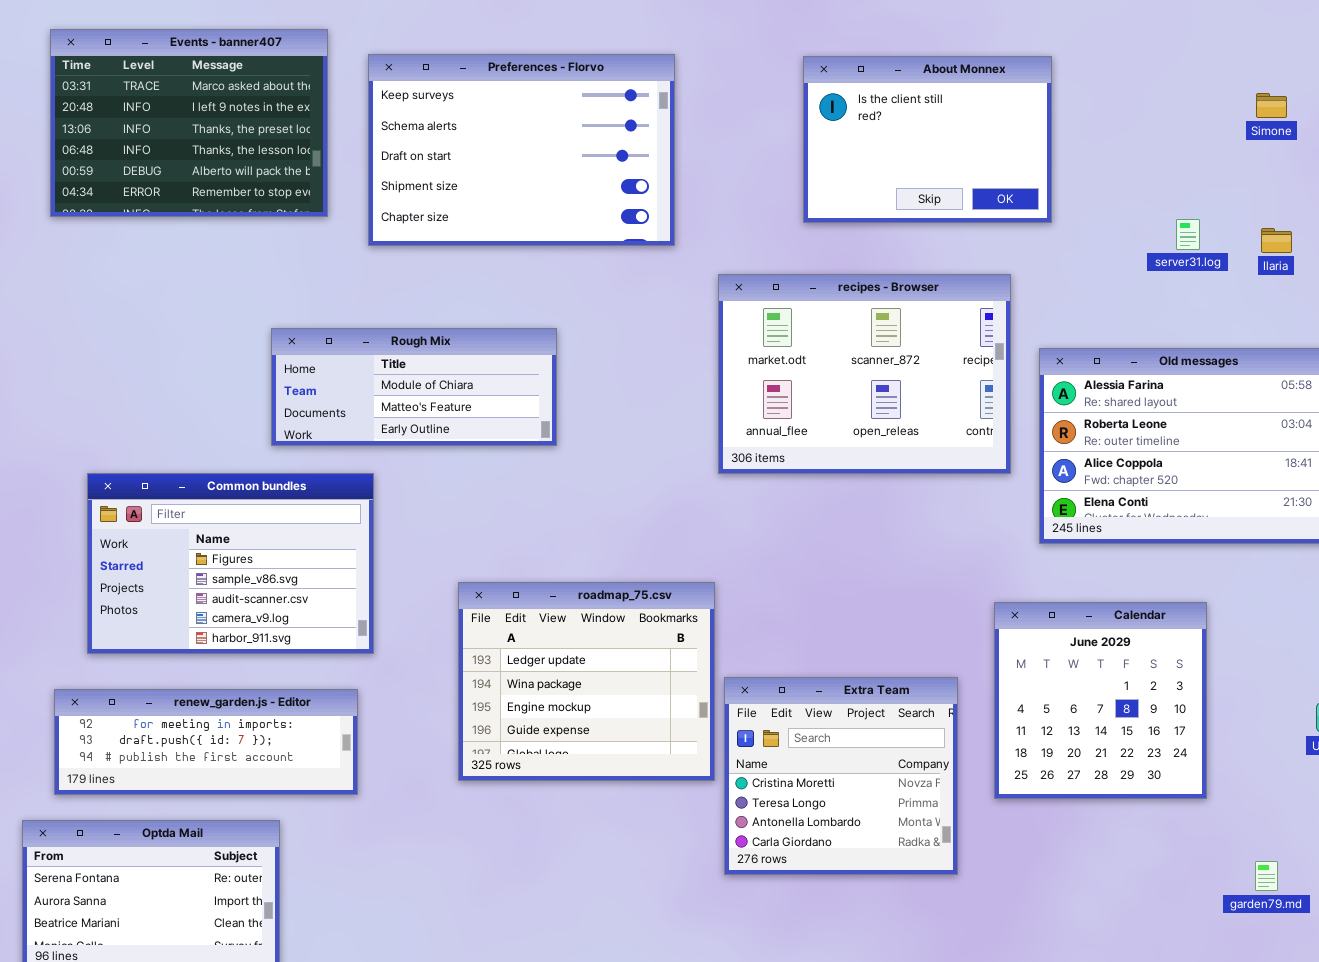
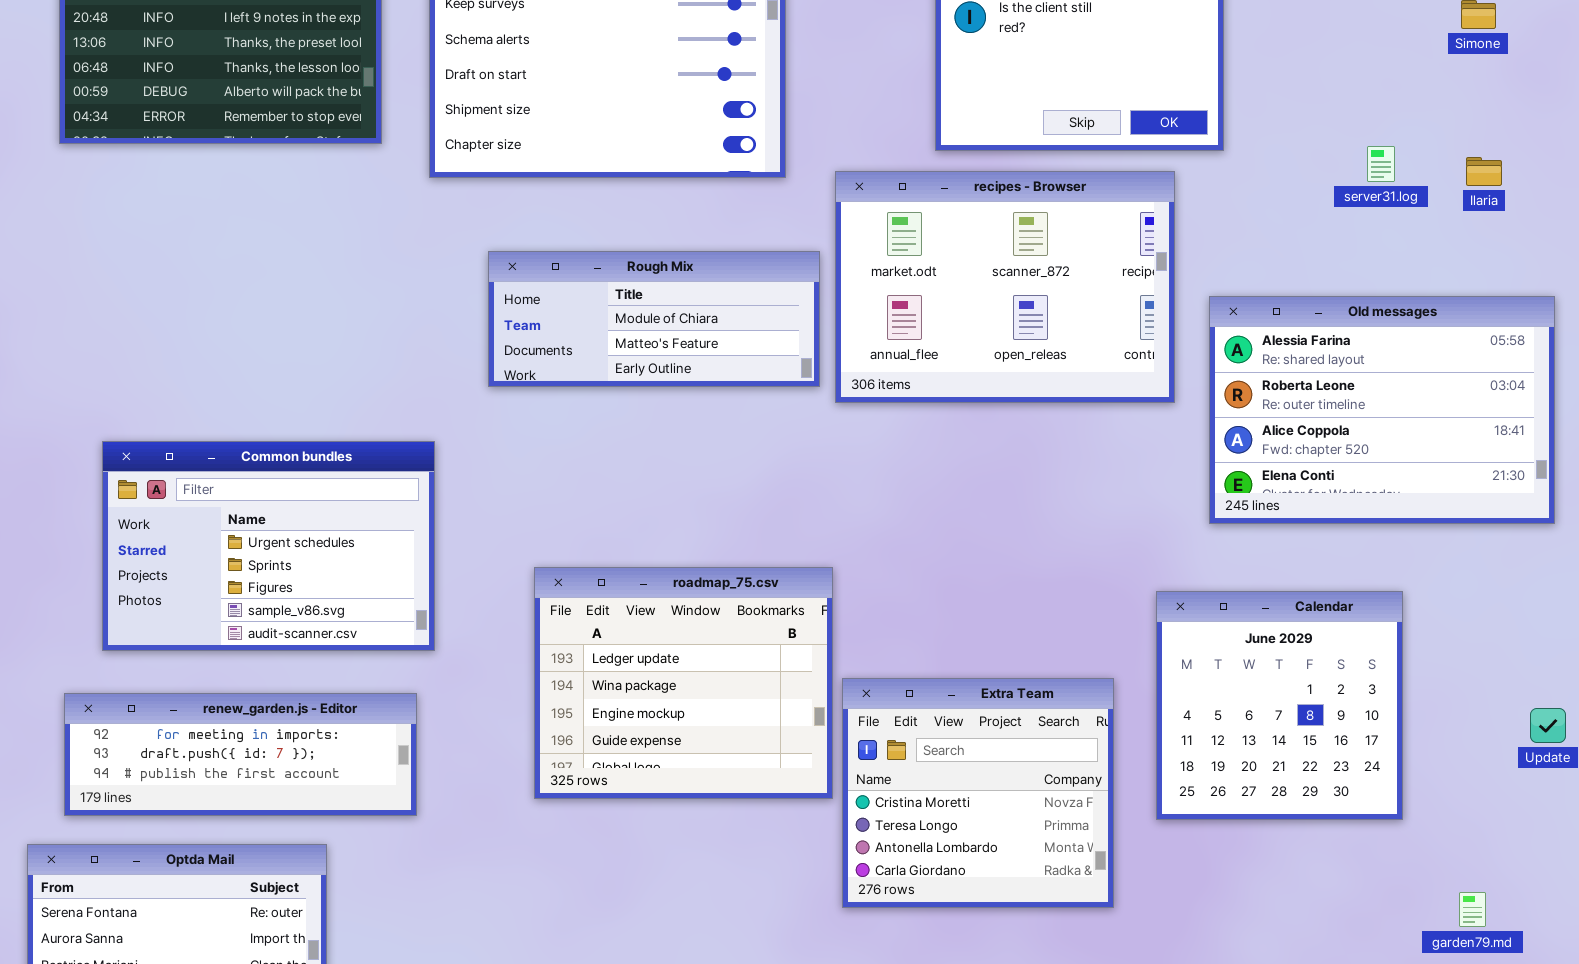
recipes - Browser: [718,274,1011,474] -> [835,171,1175,403], moved
Rough Mix: [271,328,557,446] -> [488,251,820,387], moved
Common bundles: [87,473,374,654] -> [102,441,435,651], scrolled up 2 rows

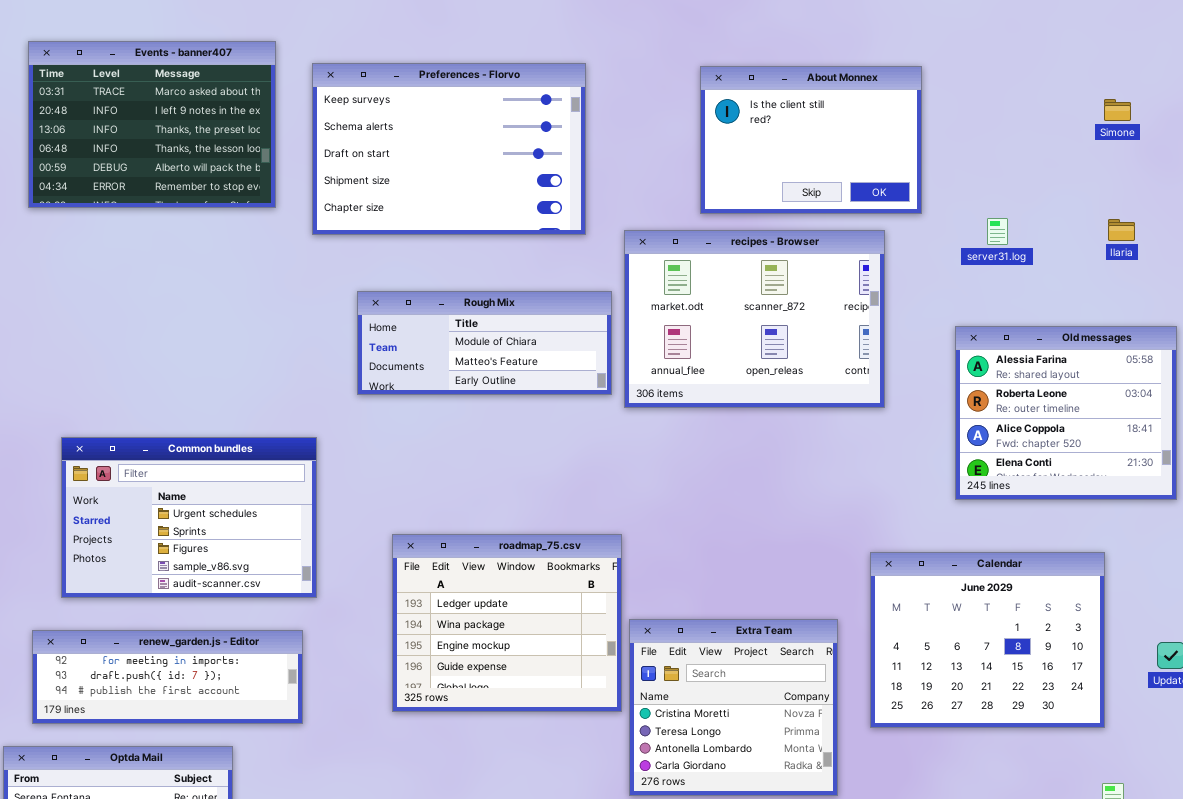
server31.log: [1367,146,1395,182] -> [987,218,1008,245], moved
Old messages: [1209,296,1555,524] -> [955,326,1177,500], resized
Calendar: [1156,591,1403,820] -> [870,552,1105,728], resized

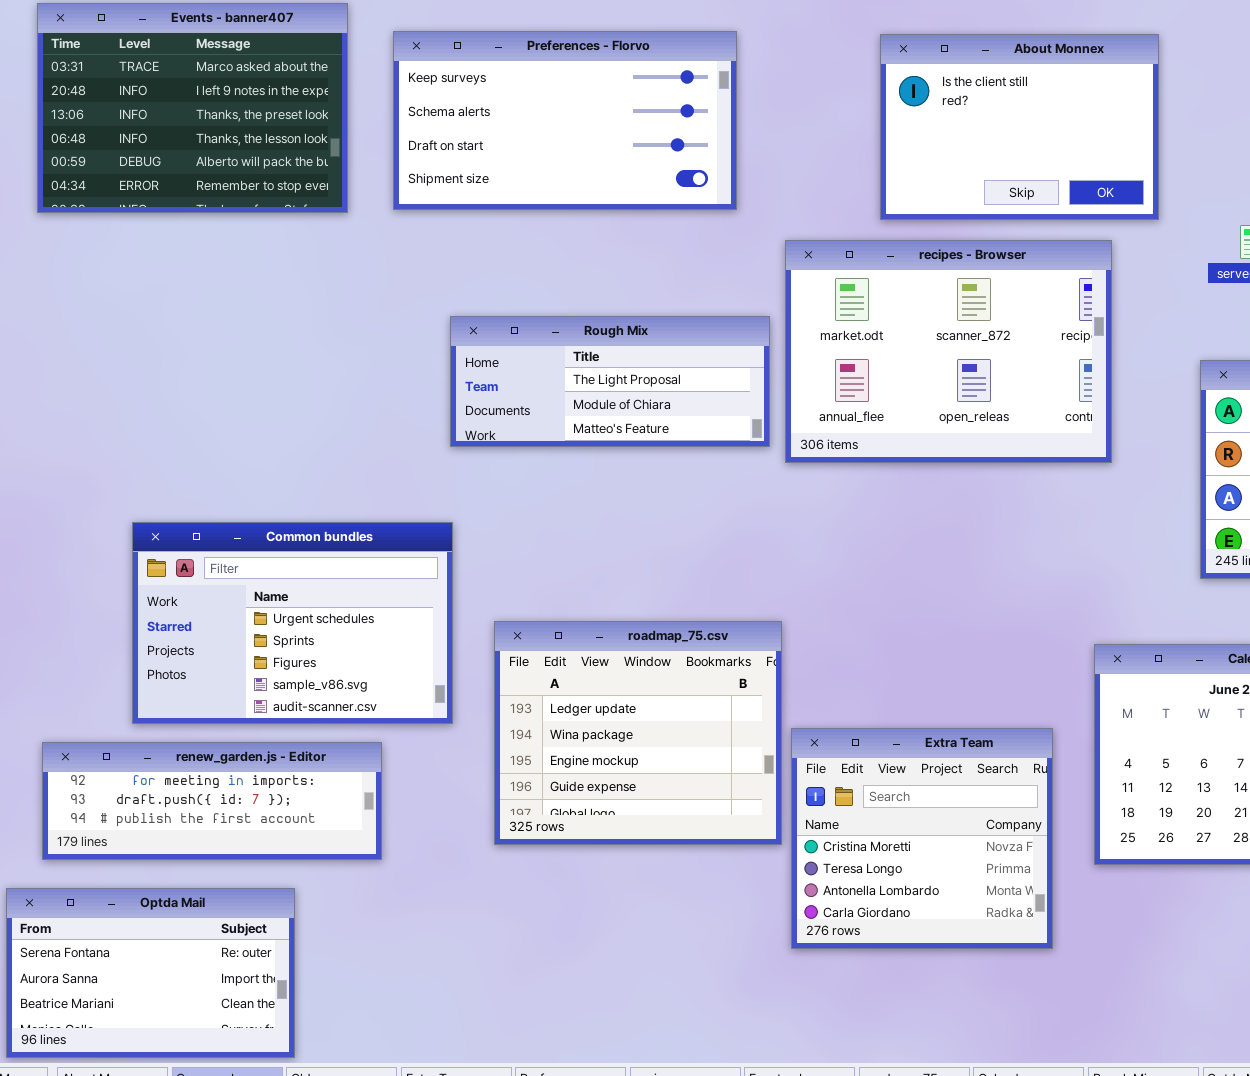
Preferences - Florvo: [312,63,586,235] -> [393,31,737,210], resized
Rough Mix: [357,291,612,395] -> [450,316,770,447], scrolled up 1 row
Common bundles: [61,437,317,598] -> [132,522,453,724], moved

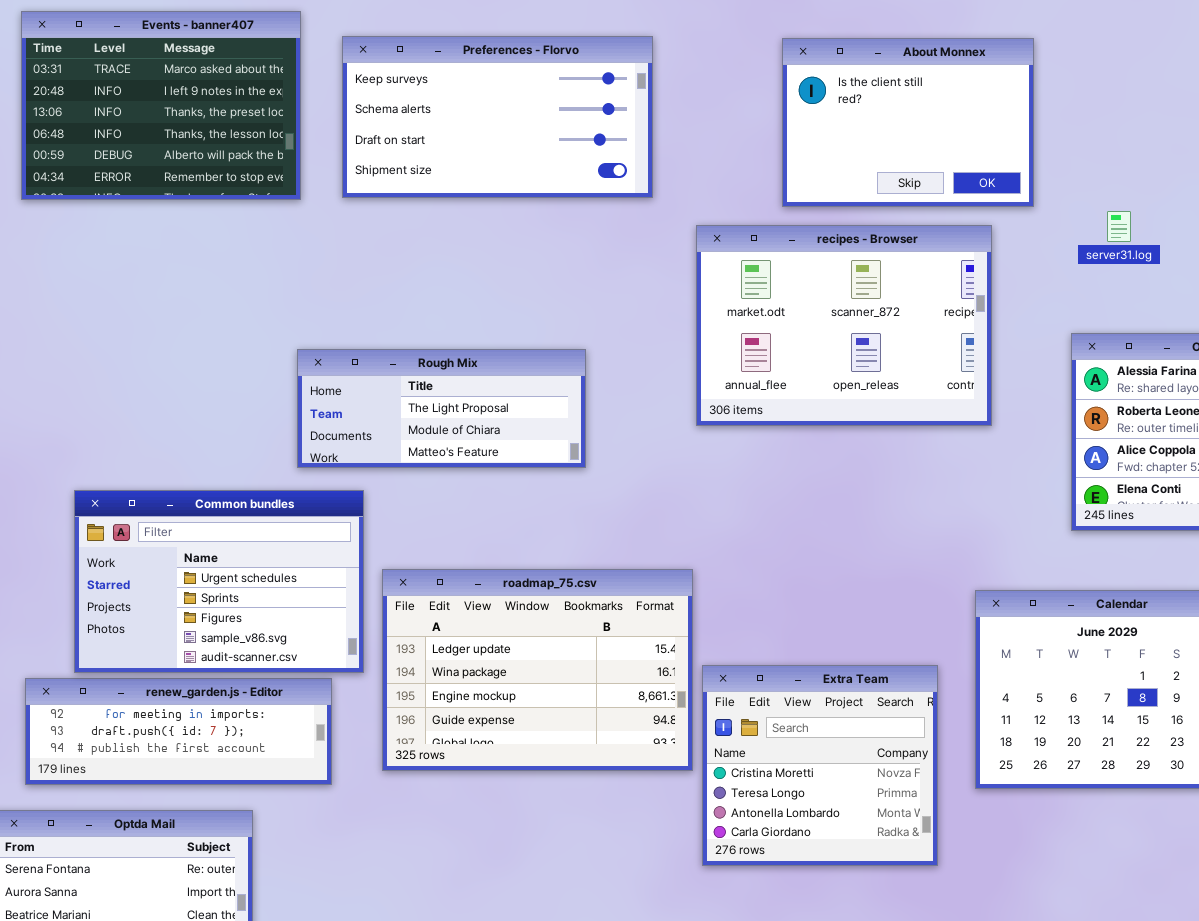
Rough Mix: [450,316,770,447] -> [297,349,586,468], moved
Common bundles: [132,522,453,724] -> [74,490,364,673], moved
roadmap_75.csv: [494,621,782,845] -> [382,569,693,771], resized

